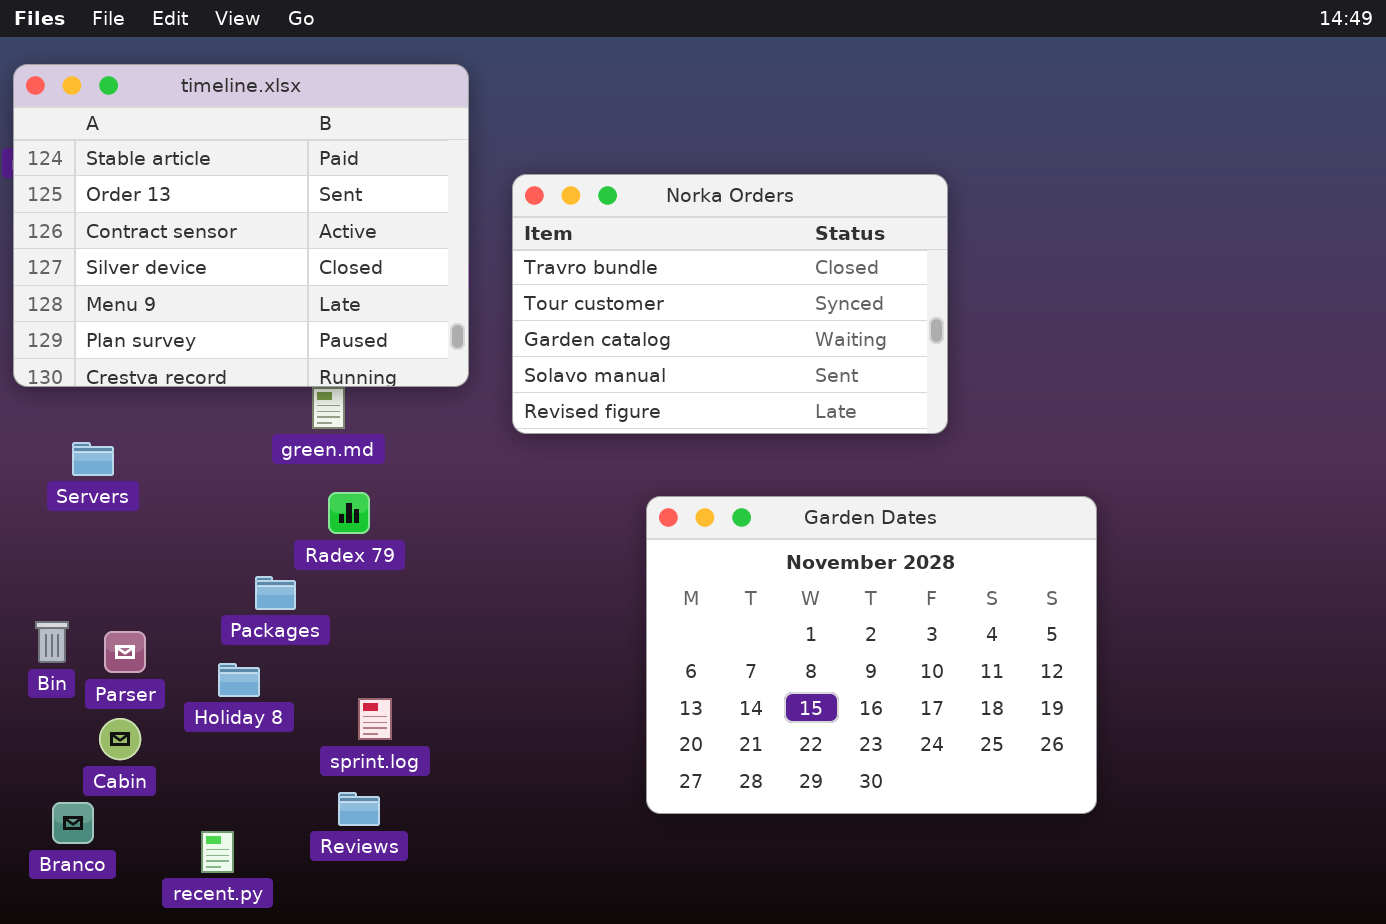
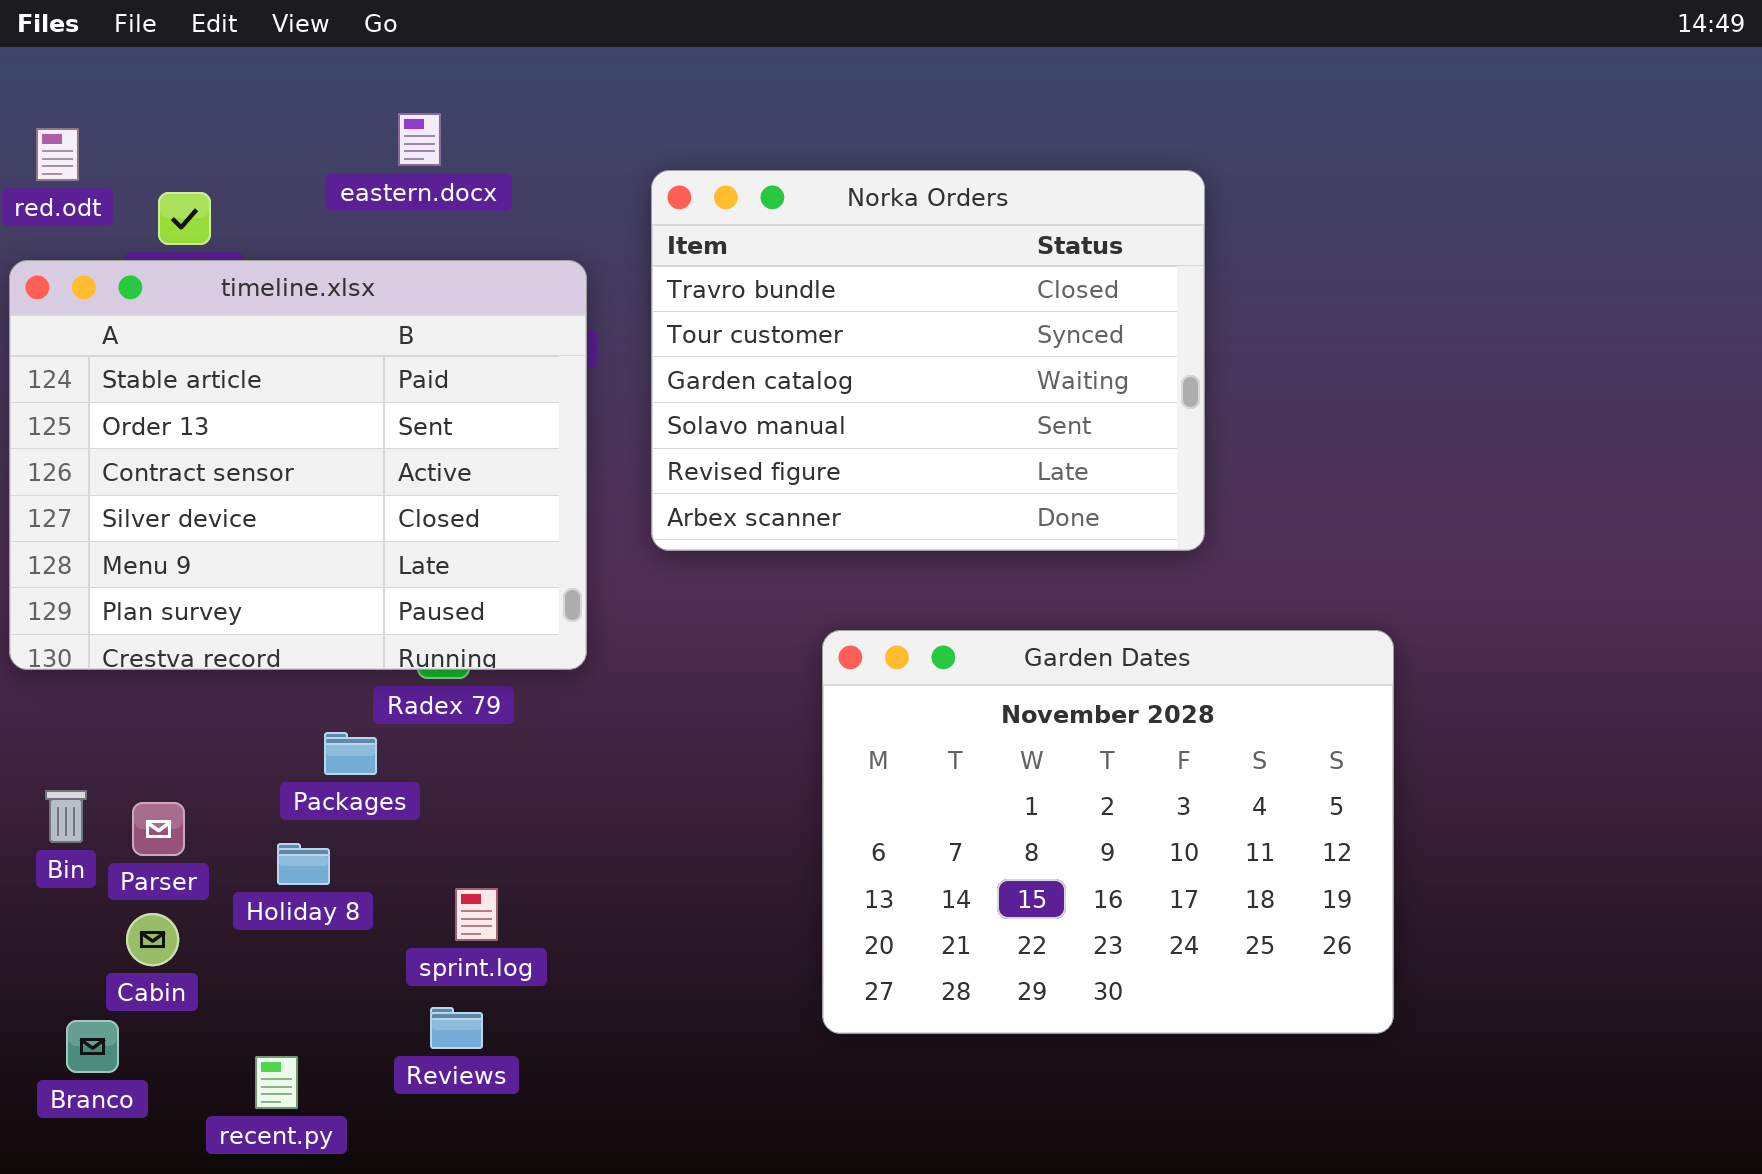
timeline.xlsx: [13,64,469,387] -> [9,260,587,670], moved
Norka Orders: [512,174,948,434] -> [651,170,1205,551], resized

